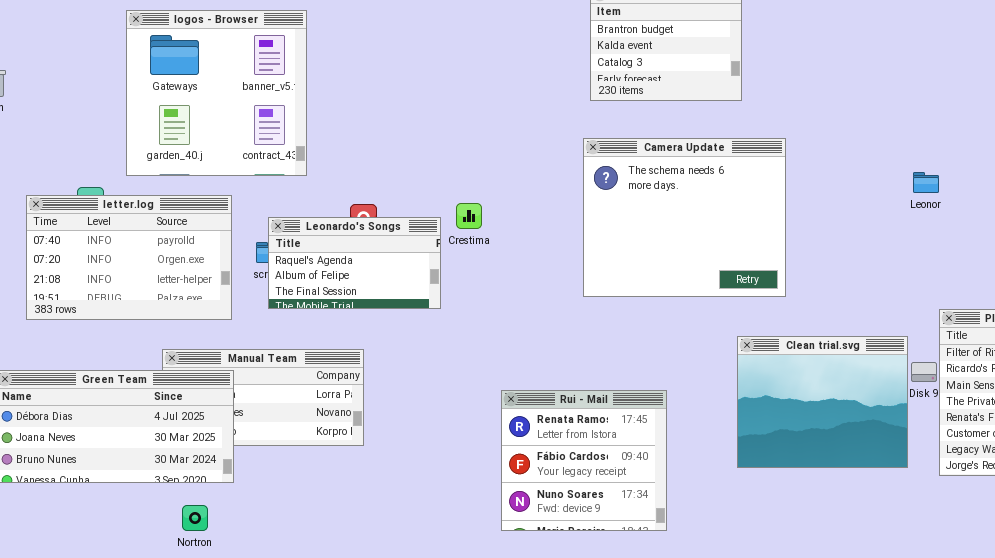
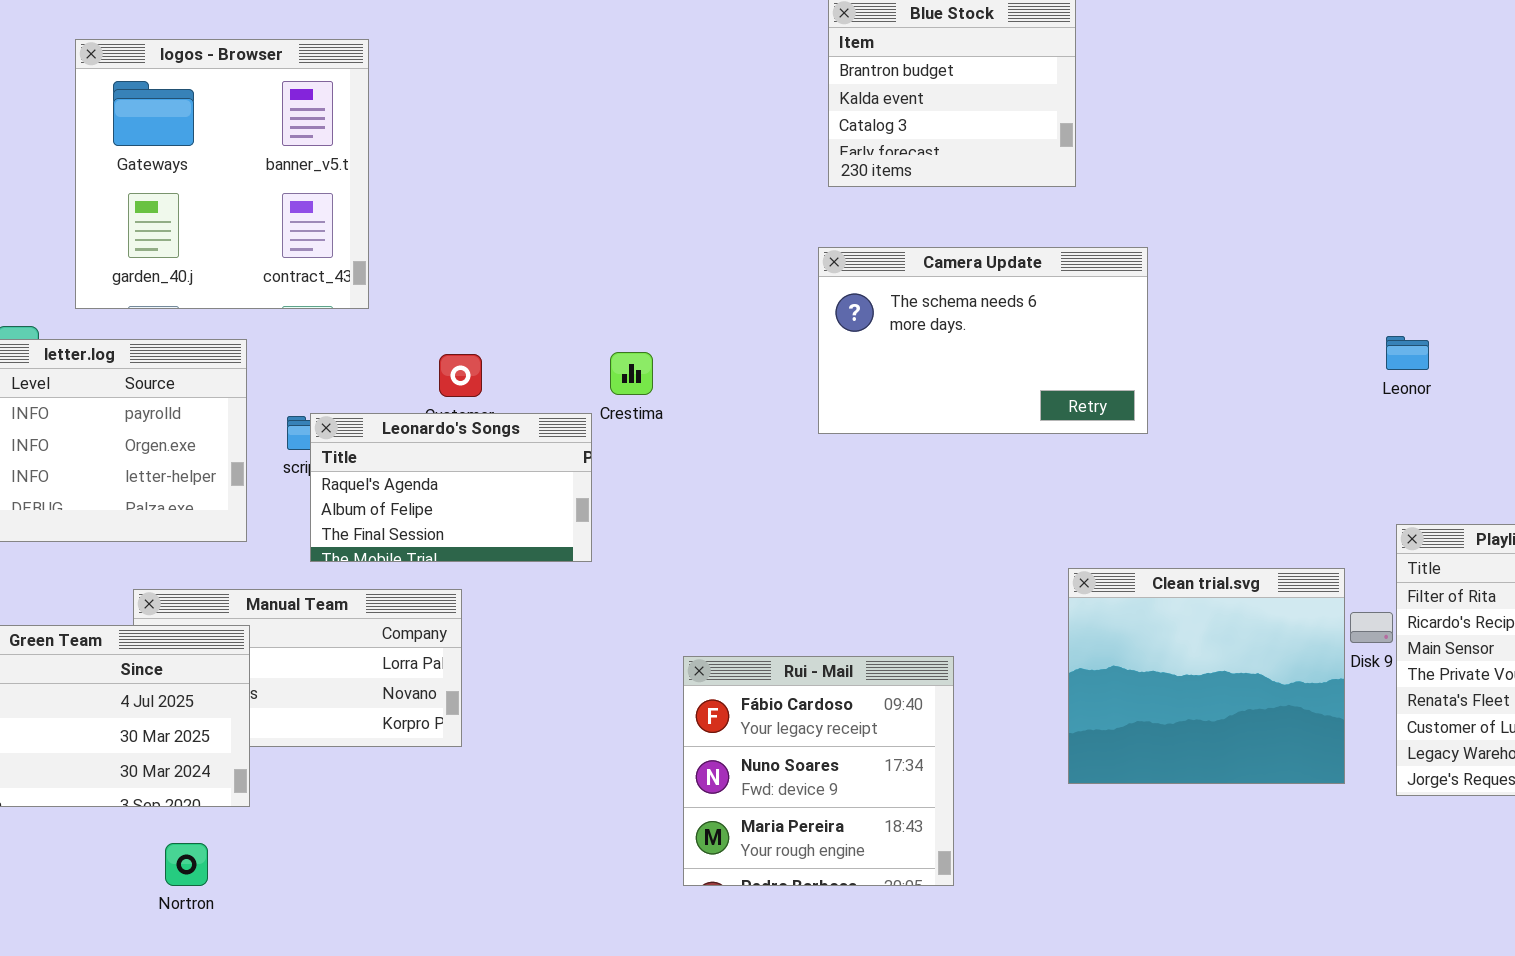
Camera Update: [583,138,786,297] -> [818,247,1148,434], resized
Leonor: [913,172,939,193] -> [1386,336,1429,370], moved
Leonardo's Songs: [268,217,441,309] -> [310,413,592,562], moved
Rui - Mail: [501,390,667,531] -> [683,656,954,886], scrolled down 1 row

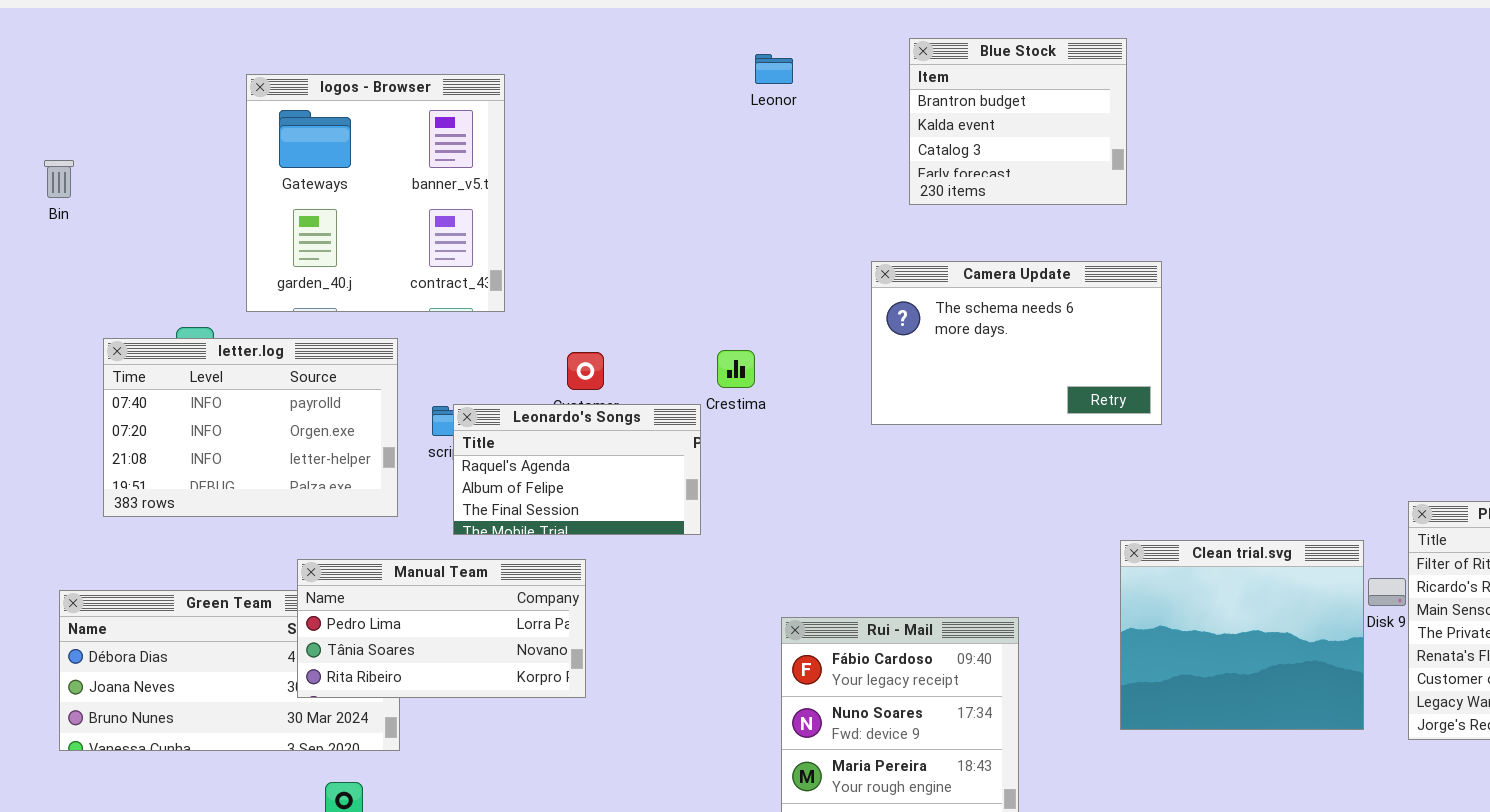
Camera Update: [818,247,1148,434] -> [871,261,1162,425], moved
Leonor: [1386,336,1429,370] -> [755,54,793,84], moved
Manual Team: [133,589,462,747] -> [297,559,586,698], raised

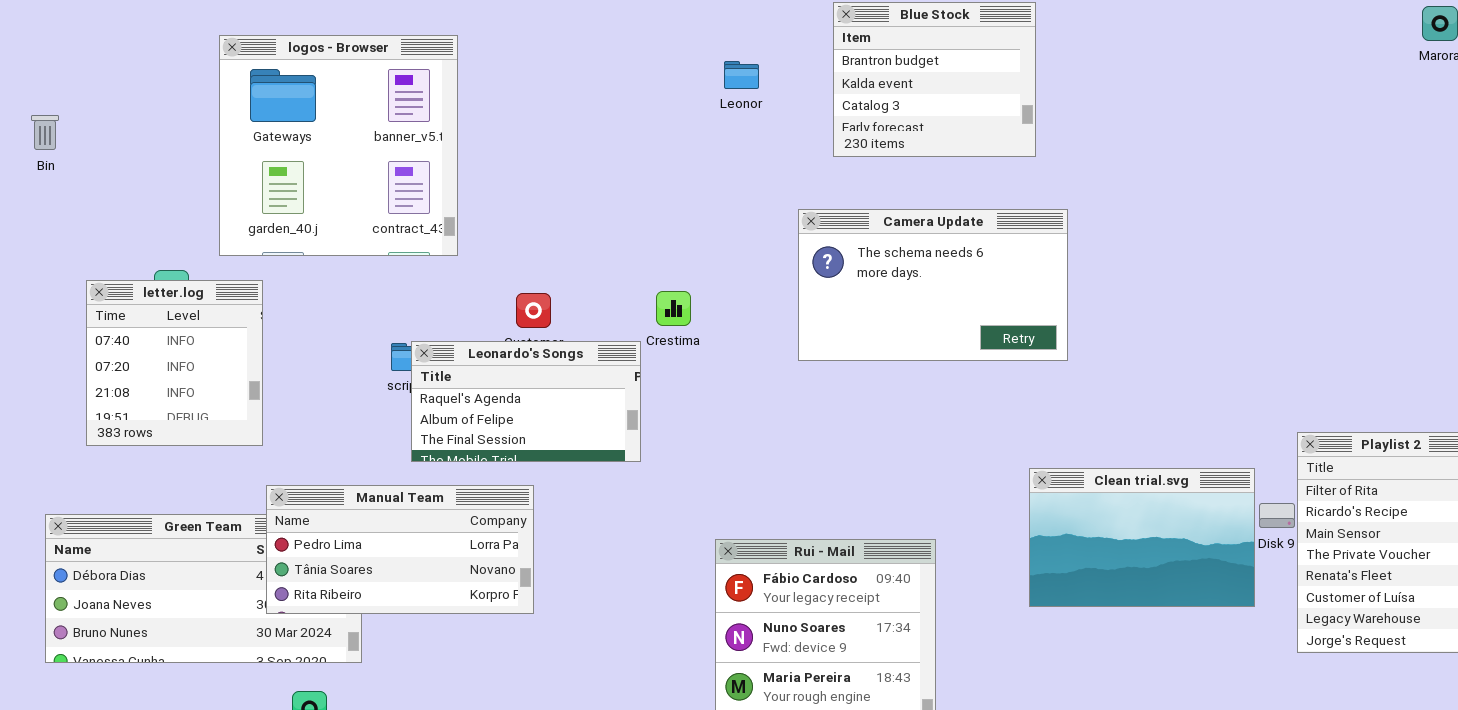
Leonor: [755,54,793,84] -> [724,61,759,89], moved
letter.log: [103,338,398,517] -> [86,280,263,446], resized
Clean trial.svg: [1120,540,1364,730] -> [1029,468,1255,607], resized

